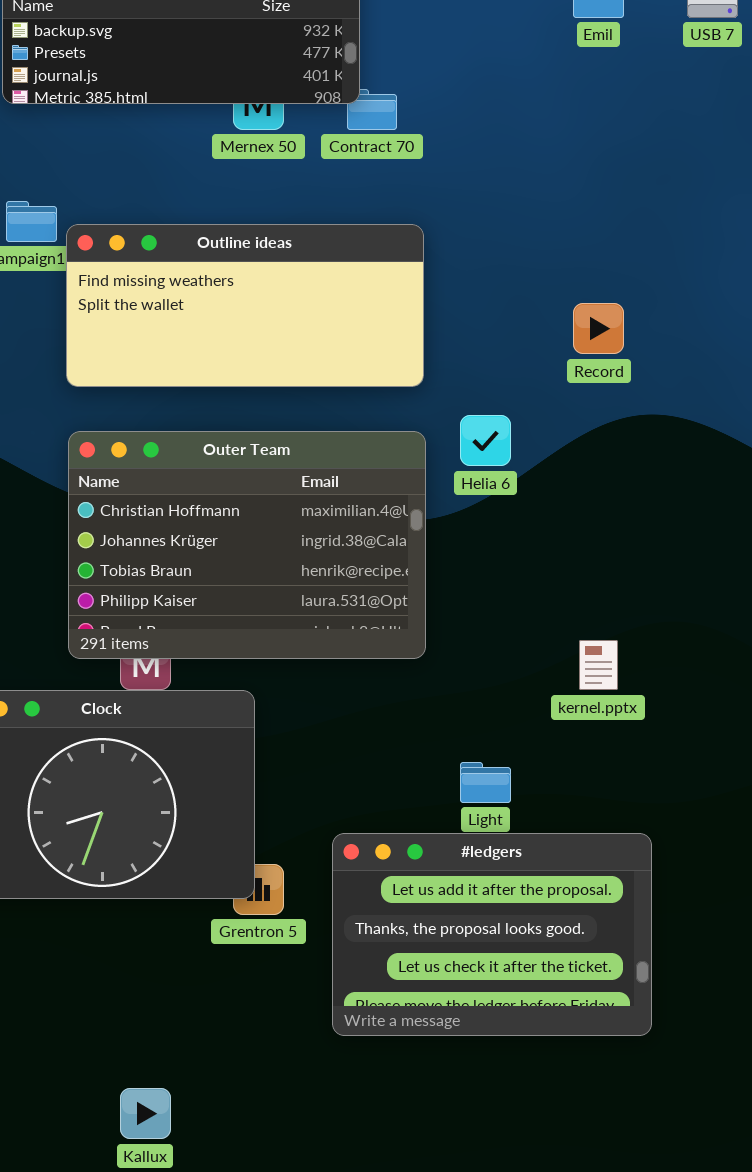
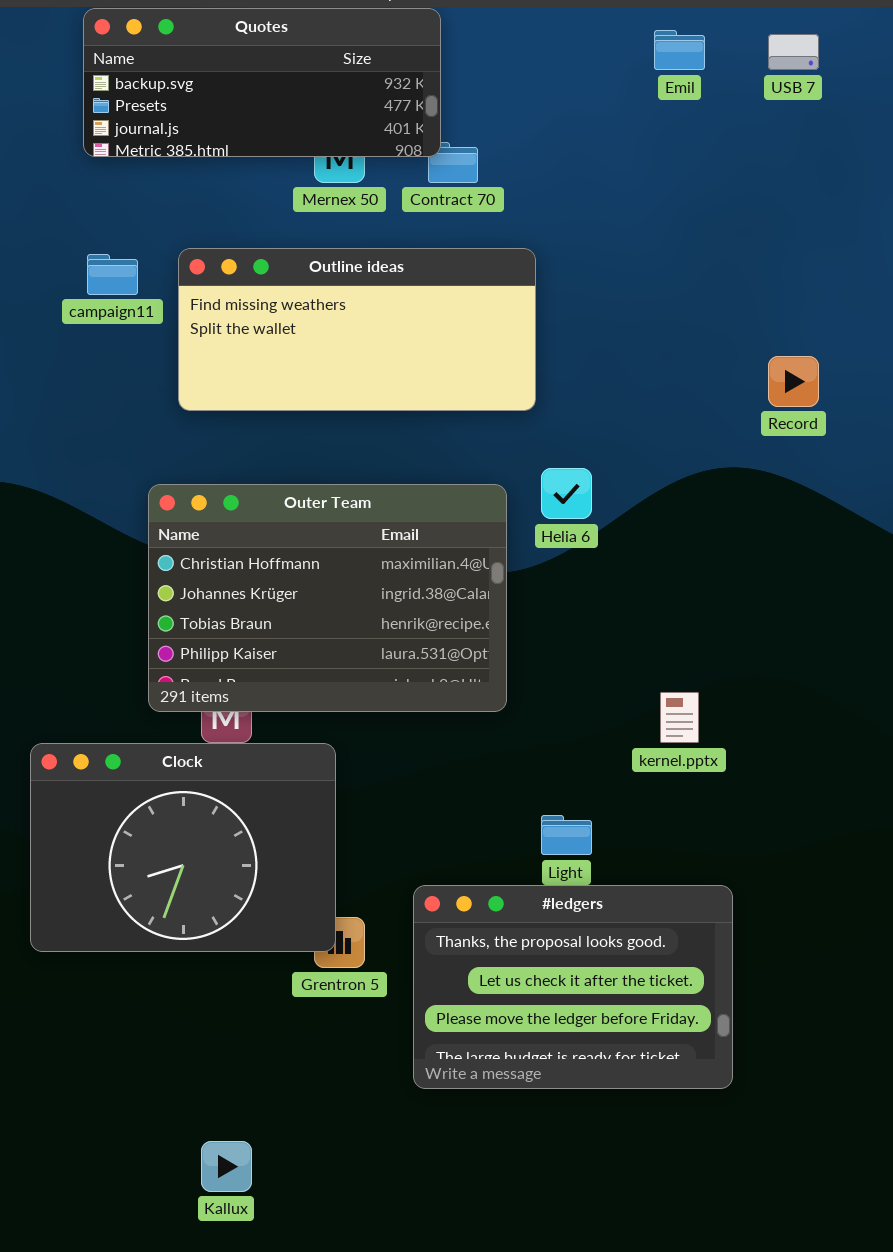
Outline ideas: [66,224,424,387] -> [178,248,536,411], moved
Record: [573,303,624,354] -> [768,356,819,407], moved
#ledgers: [332,833,652,1036] -> [413,885,733,1089], scrolled down 1 row

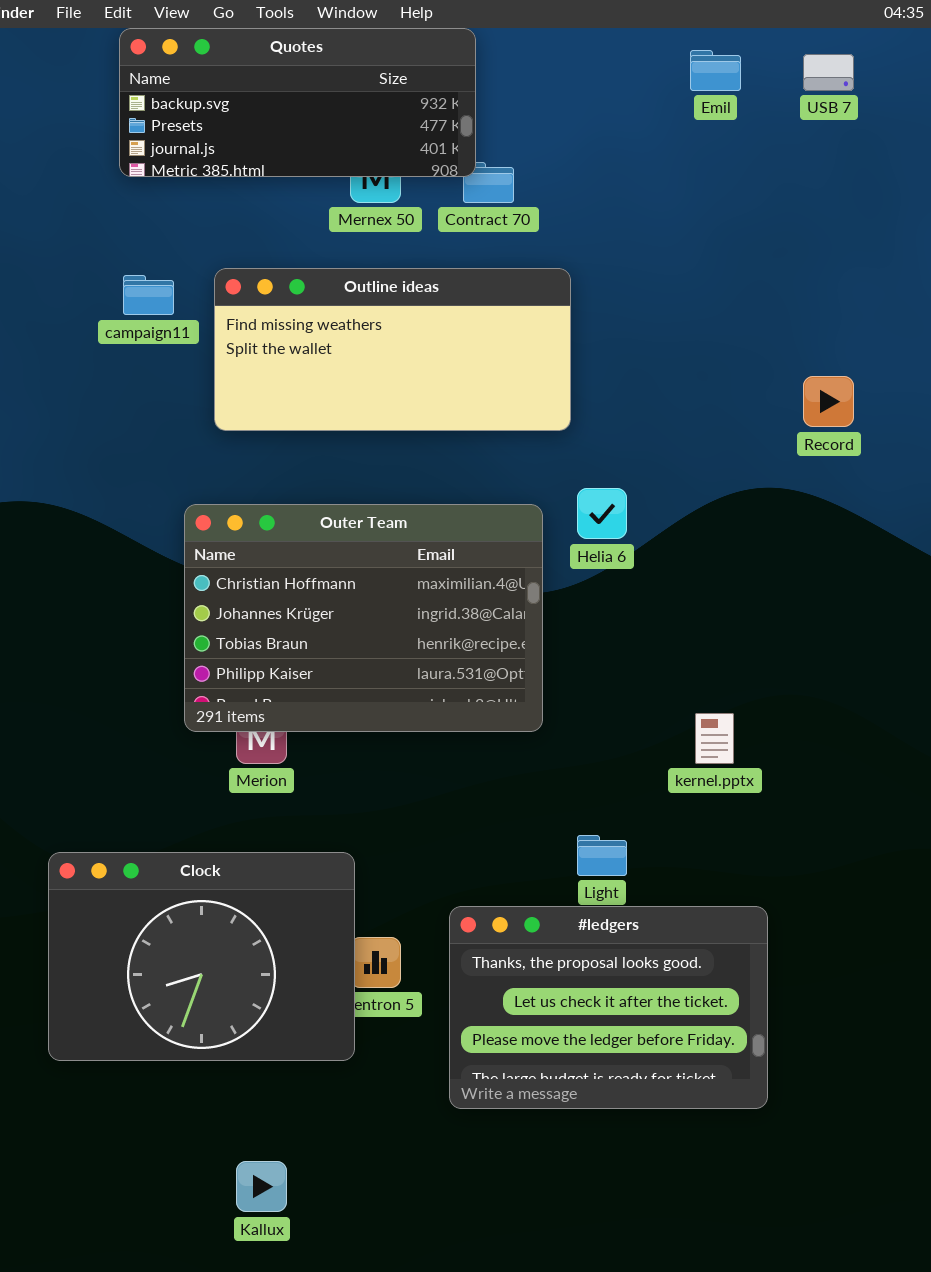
Clock: [30,743,336,952] -> [48,852,355,1061], moved

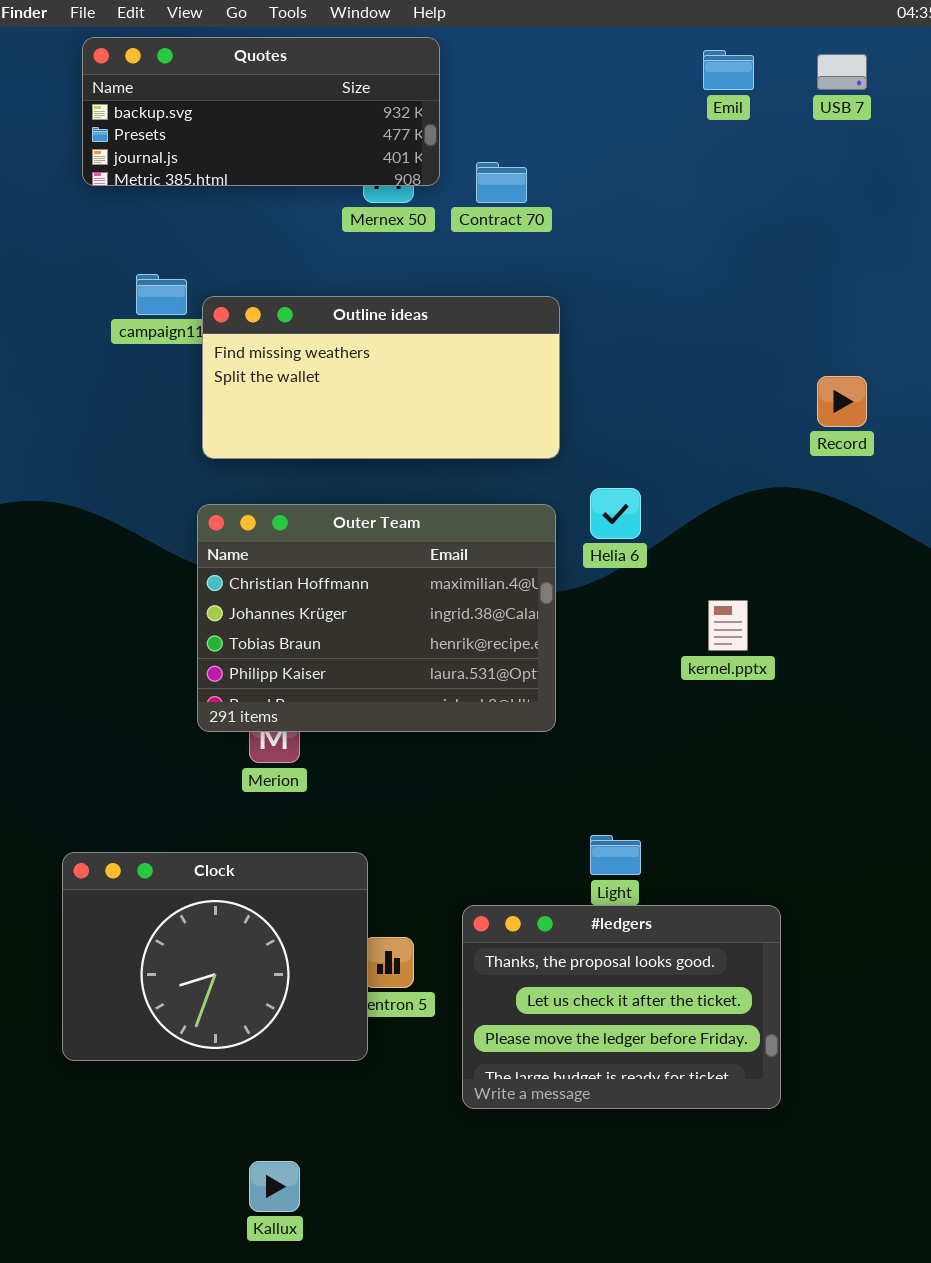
Quotes: [119,28,476,177] -> [82,37,440,186], moved
Outline ideas: [214,268,571,431] -> [202,296,560,459], moved
kernel.pptx: [695,713,734,764] -> [708,600,748,651], moved

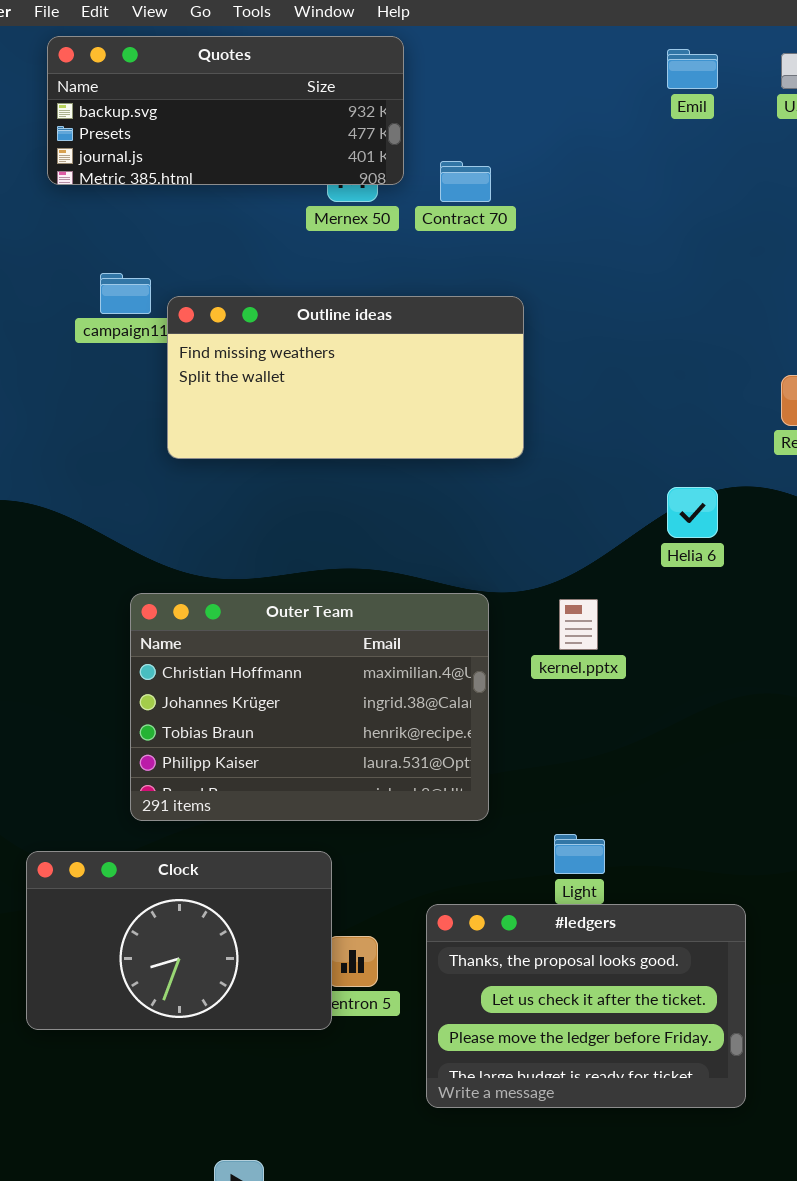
Helia 6: [590,488,641,539] -> [667,487,718,538], moved
Outer Team: [197,504,556,732] -> [130,593,489,821], moved
kernel.pptx: [708,600,748,651] -> [559,599,598,650], moved
Clock: [62,852,368,1061] -> [26,851,332,1030], resized

